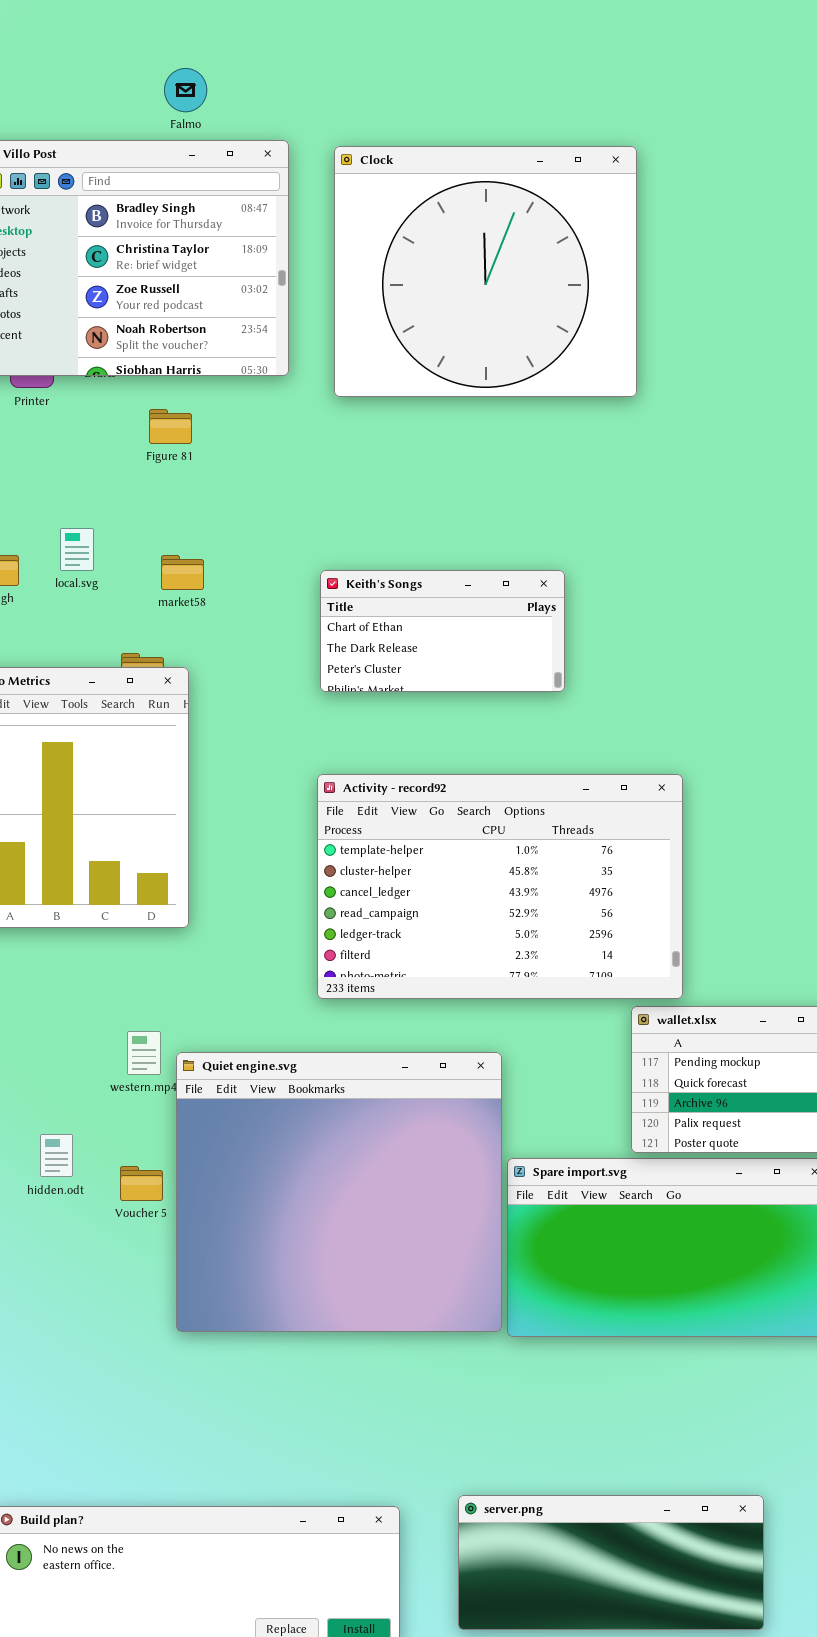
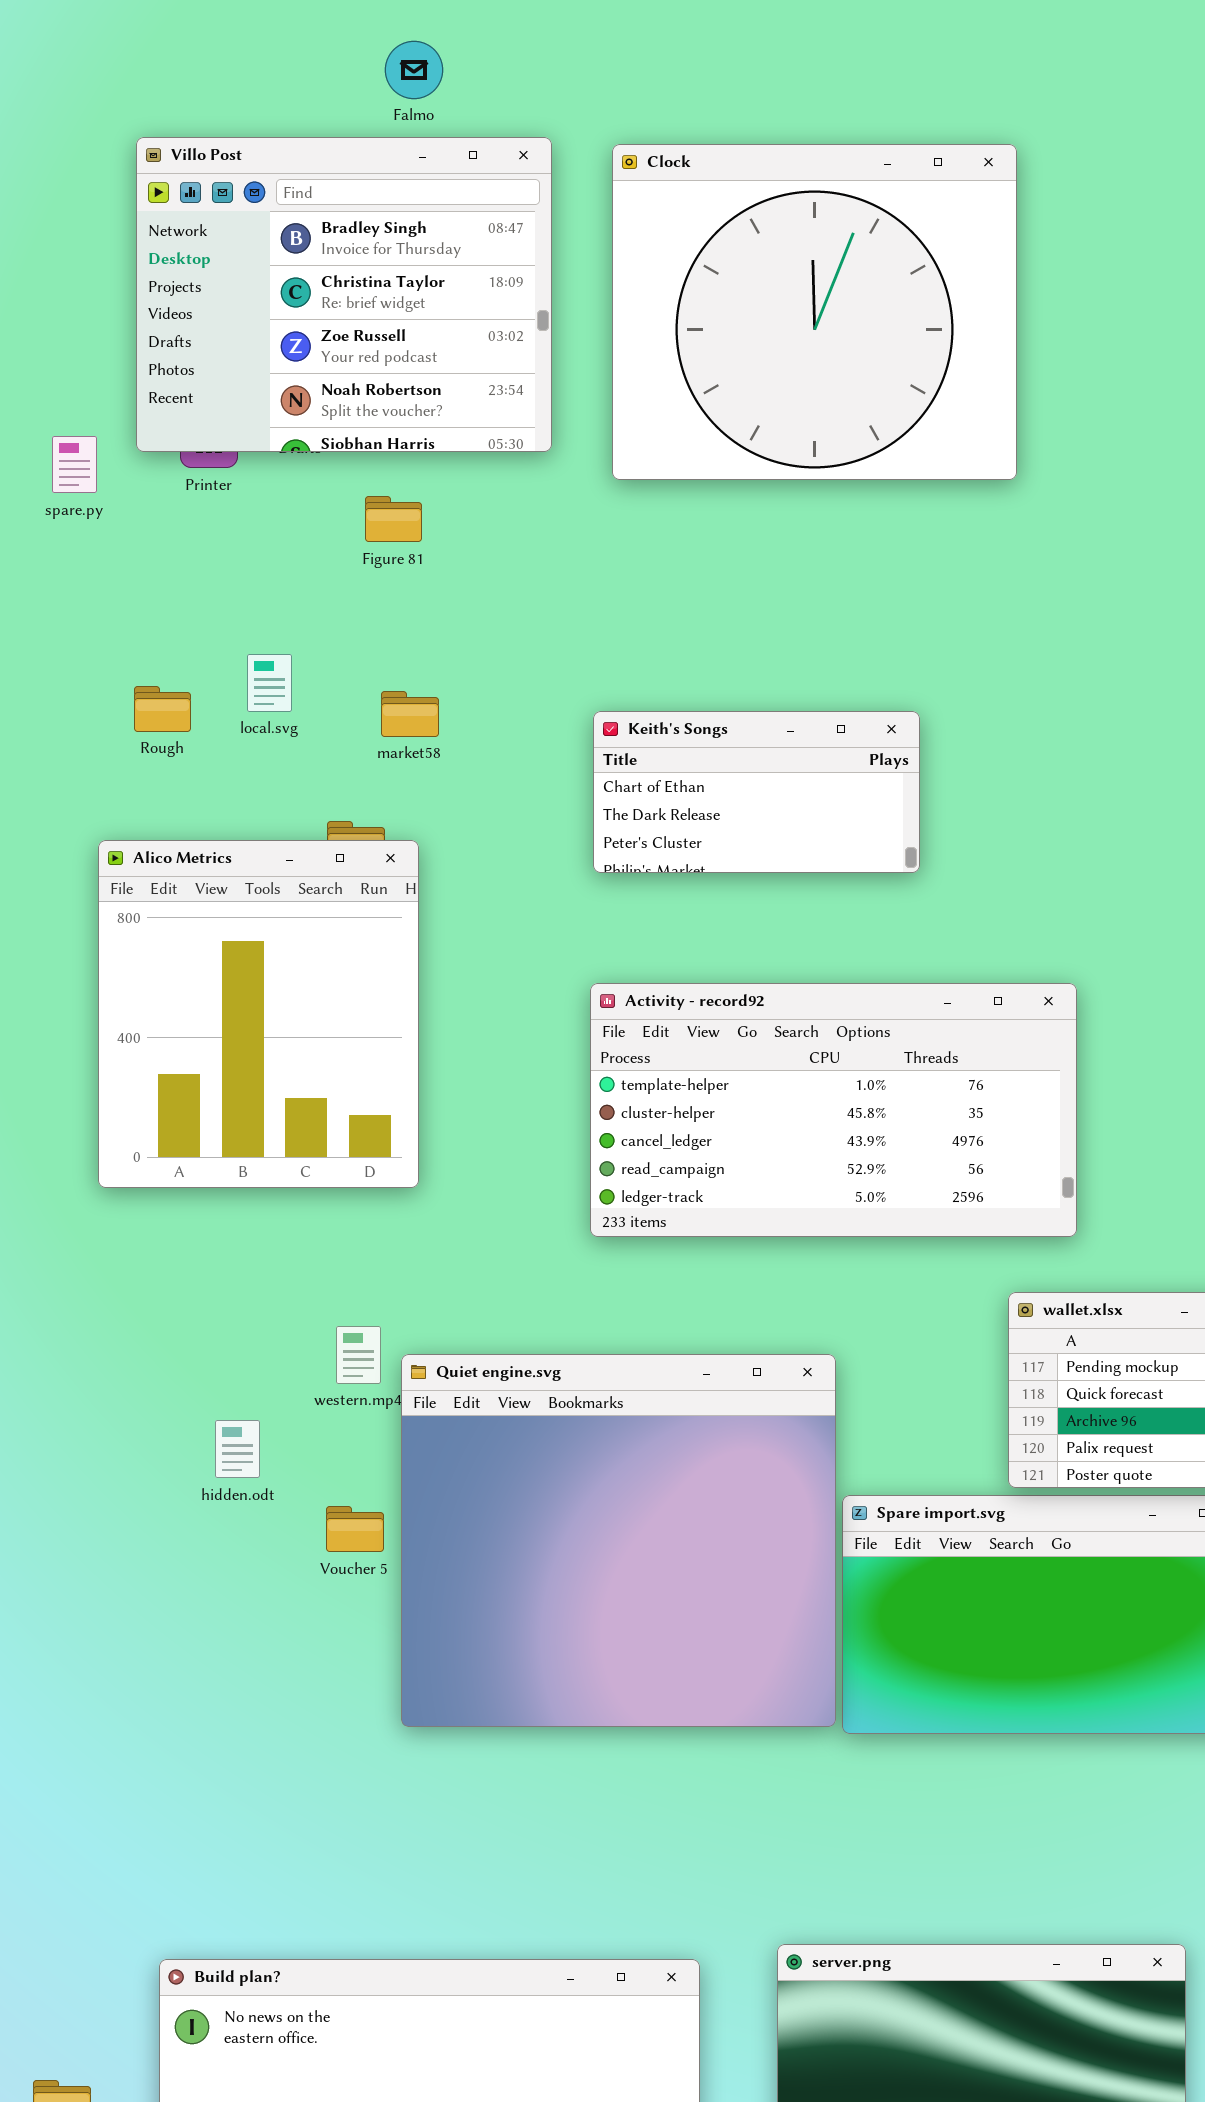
Activity - record92: [317,774,683,999] -> [590,983,1077,1237], resized
hidden.odt: [40,1134,73,1177] -> [215,1420,260,1478], moved

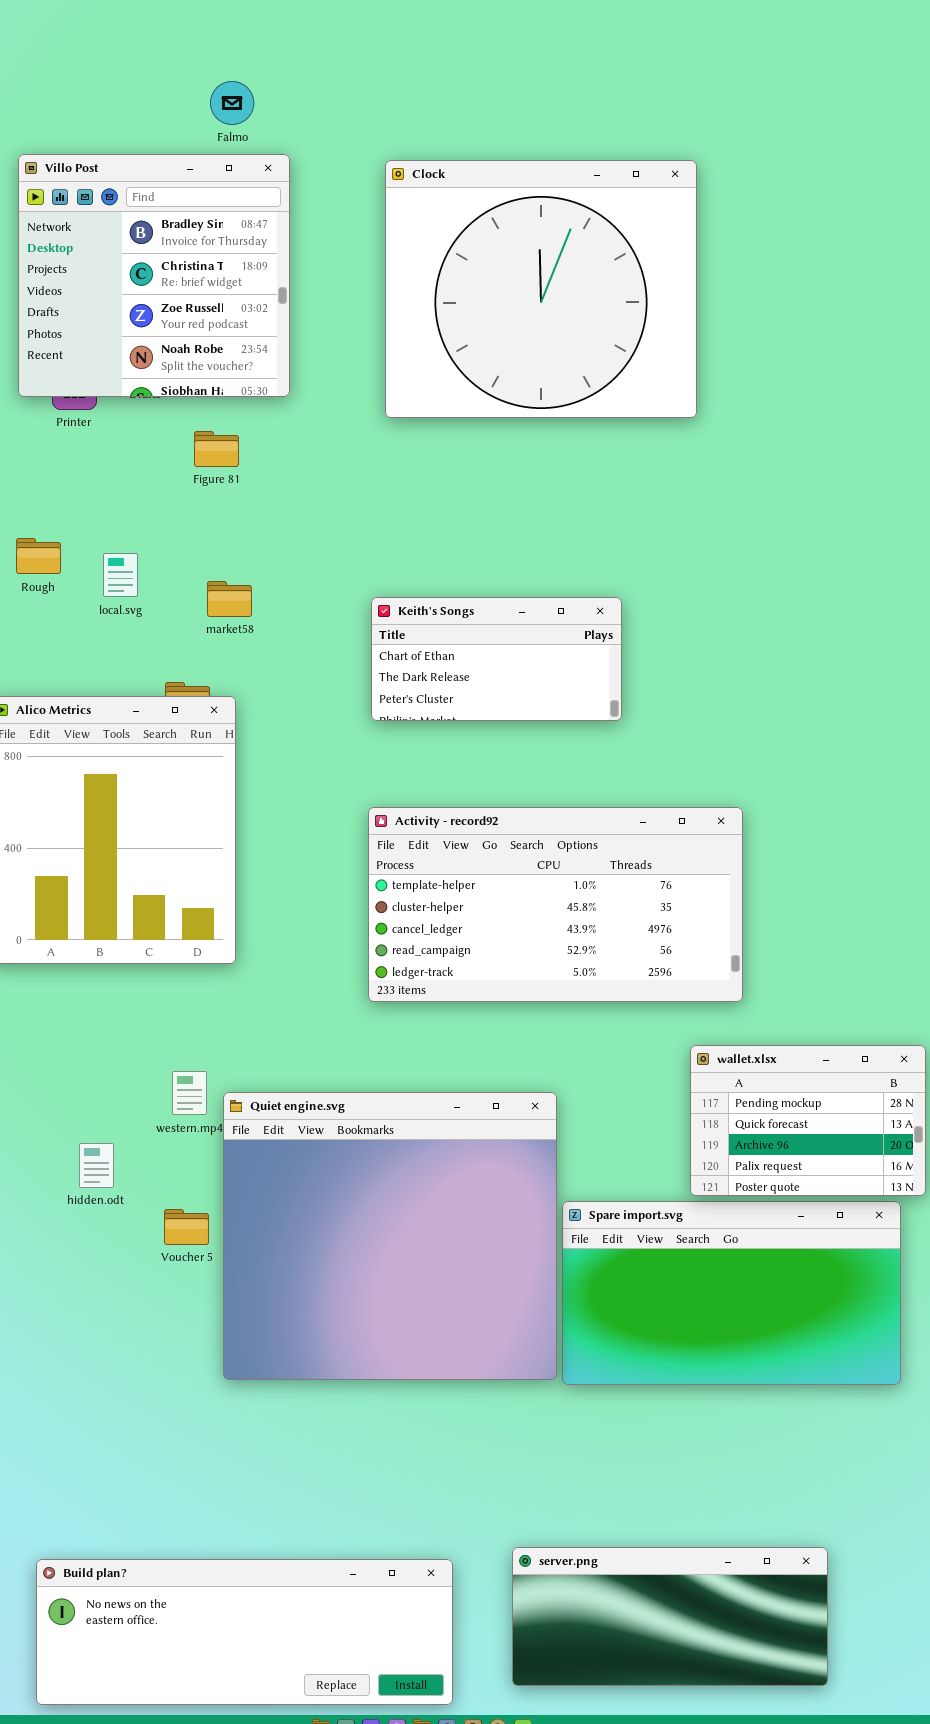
Villo Post: [136,137,552,452] -> [18,154,290,397], resized
Rough: [134,686,191,732] -> [16,538,61,574], moved

